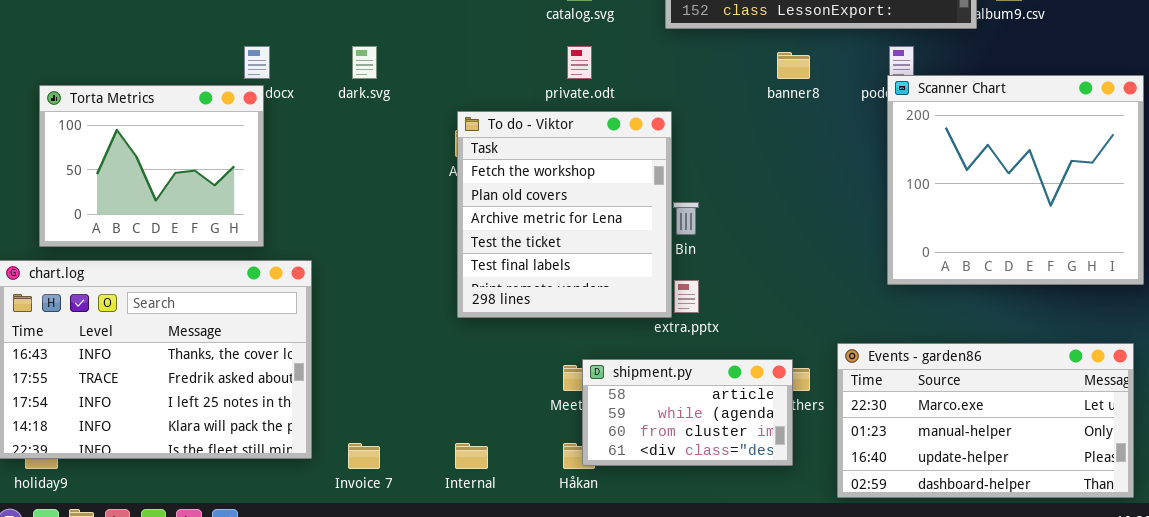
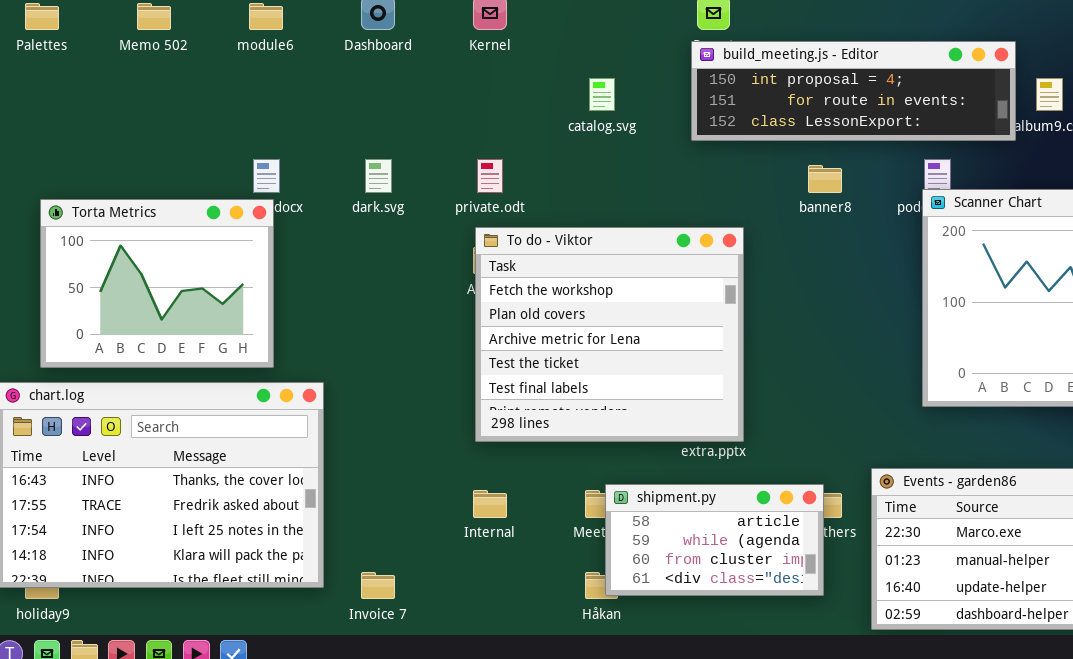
private.odt: [567,46,592,79] -> [477,159,503,193], moved
To do - Viktor: [457,111,672,318] -> [475,227,744,442], resized
Internal: [455,443,488,469] -> [473,490,507,518], moved

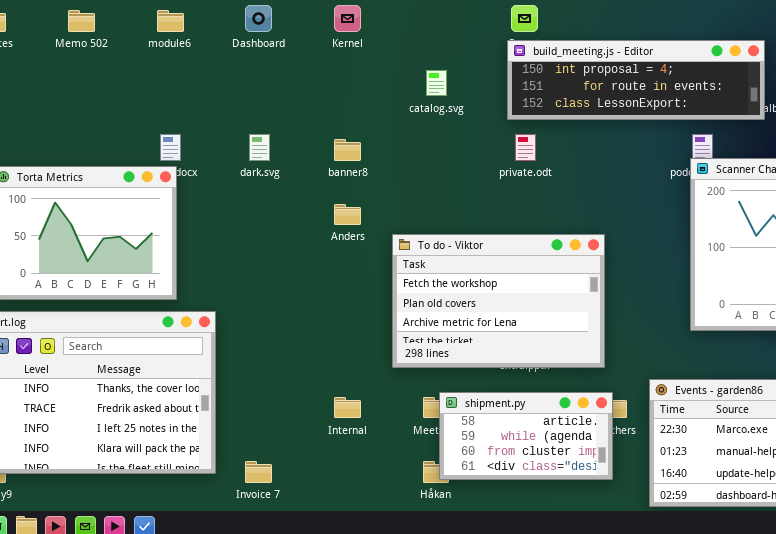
private.odt: [477,159,503,193] -> [515,134,536,161], moved
banner8: [808,165,842,193] -> [334,139,361,161], moved
To do - Viktor: [475,227,744,442] -> [392,234,605,368], moved, resized

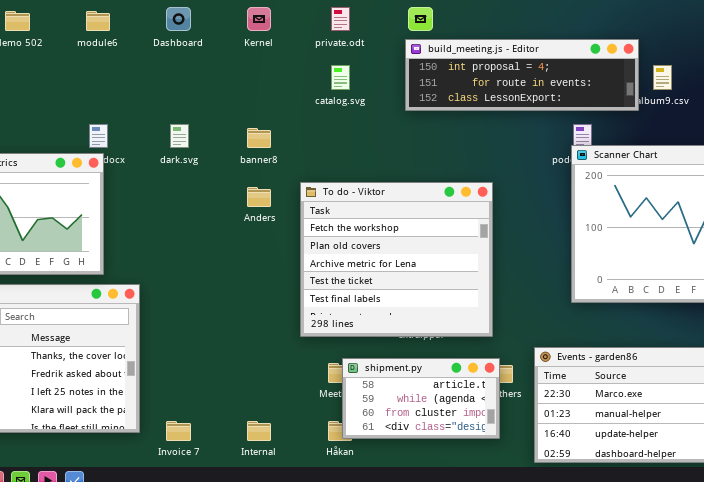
private.odt: [515,134,536,161] -> [331,7,350,31], moved
To do - Viktor: [392,234,605,368] -> [300,182,493,337], resized
Internal: [334,397,361,418] -> [247,421,271,441], moved

